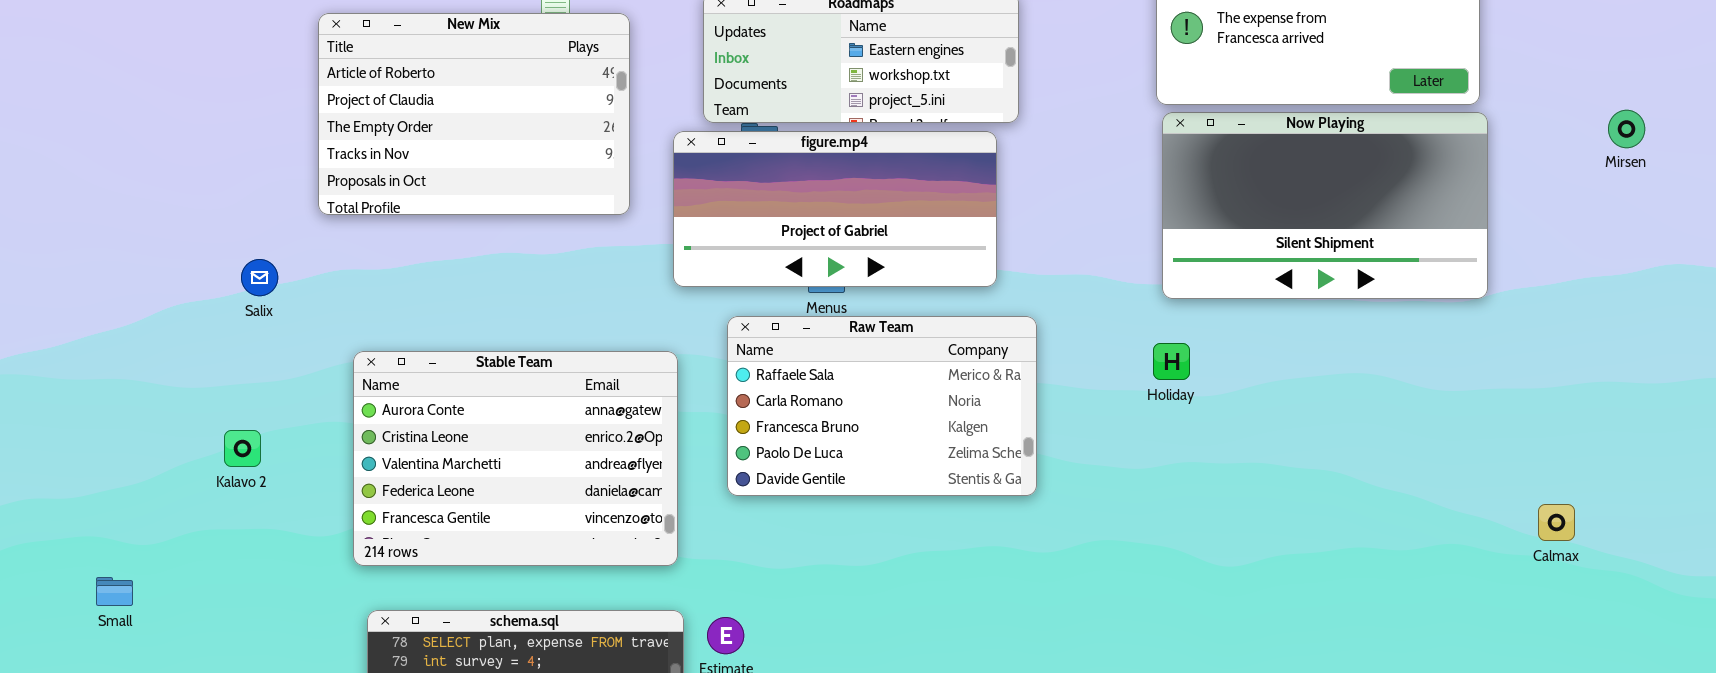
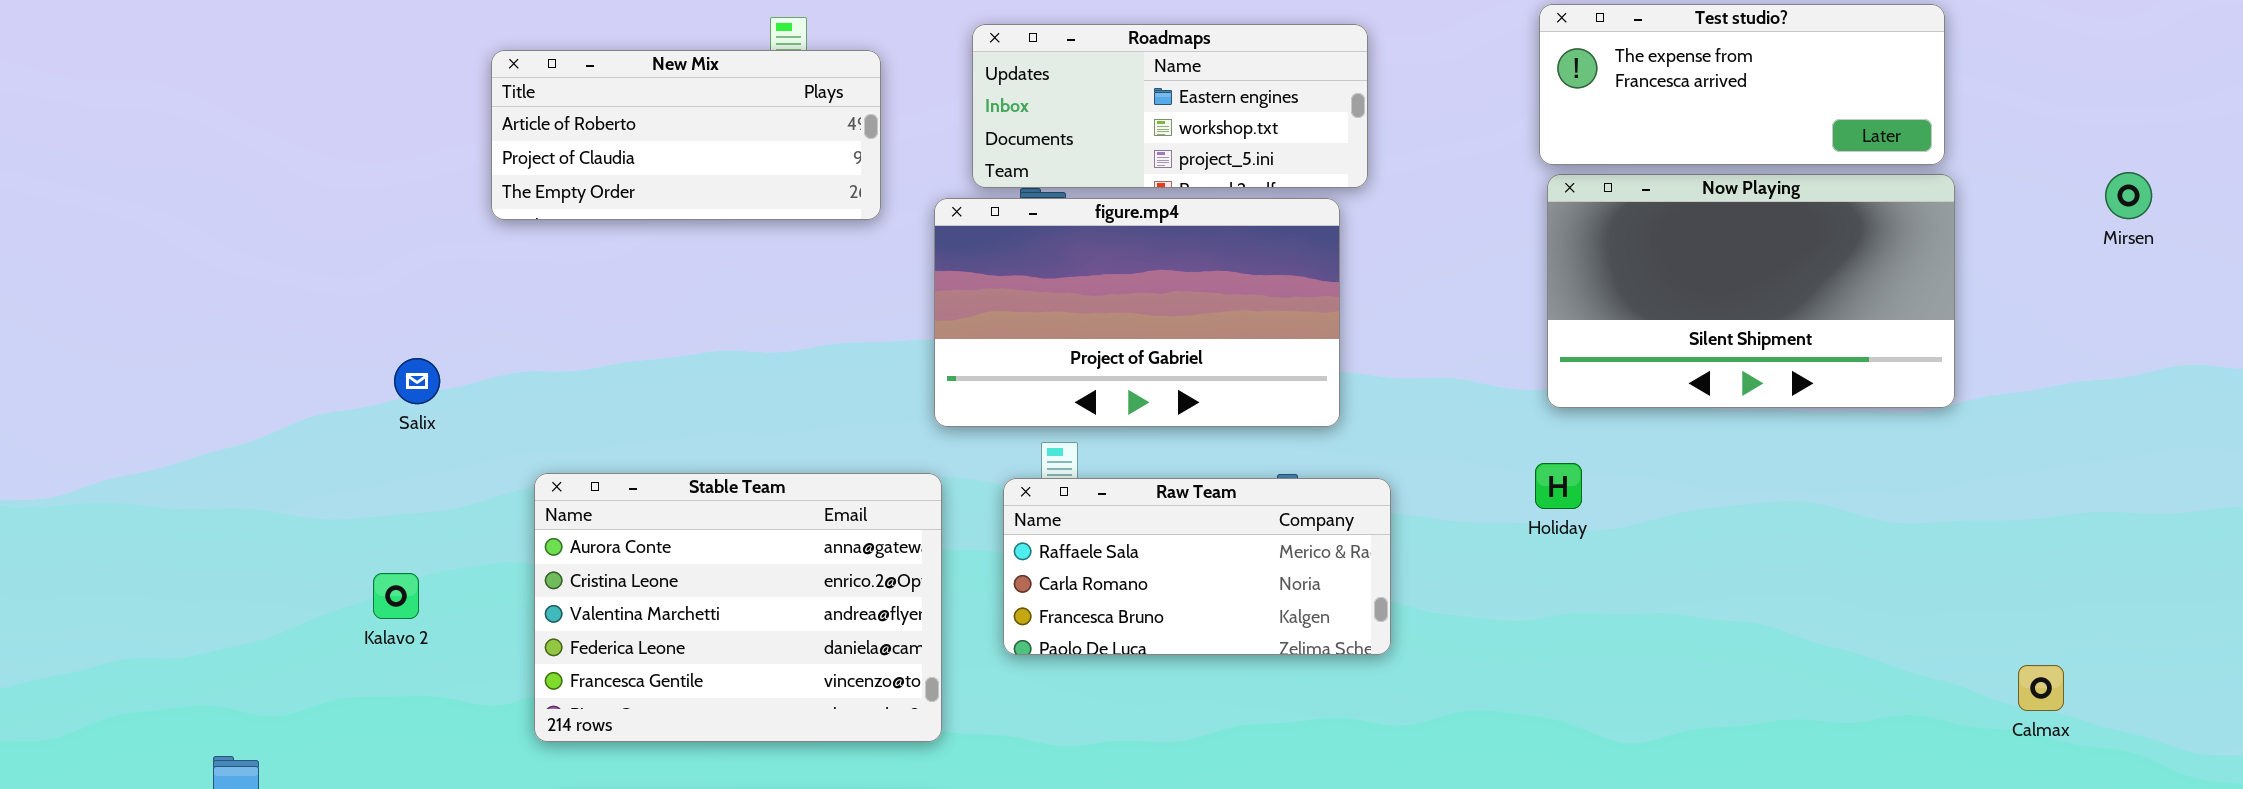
New Mix: [318,13,630,215] -> [491,50,881,220], resized
figure.mp4: [673,131,997,287] -> [934,198,1340,427], resized
Raw Team: [727,316,1037,496] -> [1003,478,1391,655], resized

